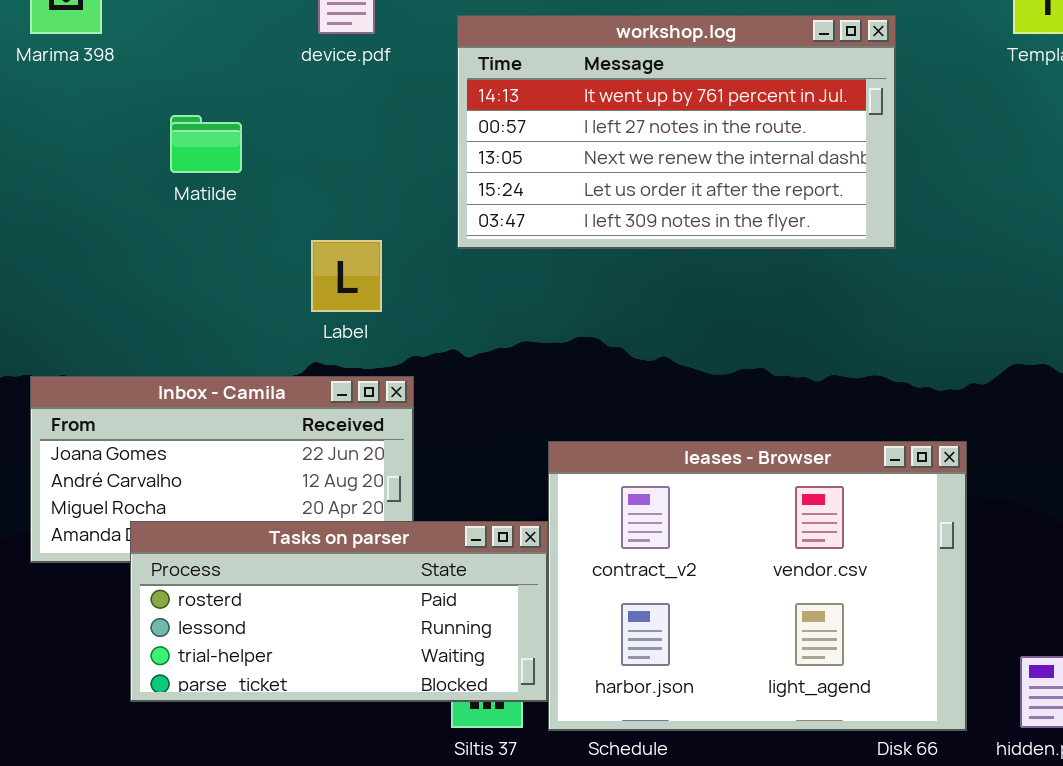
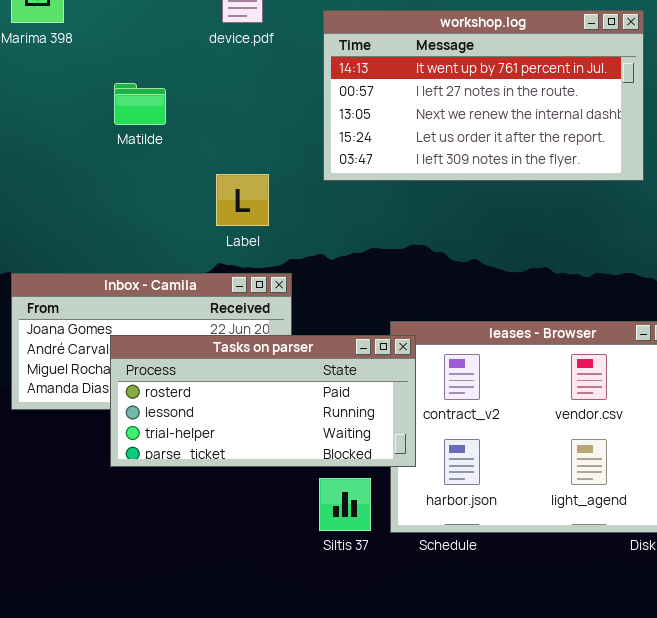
Tasks on parser: [130,521,548,702] -> [110,335,416,467], moved

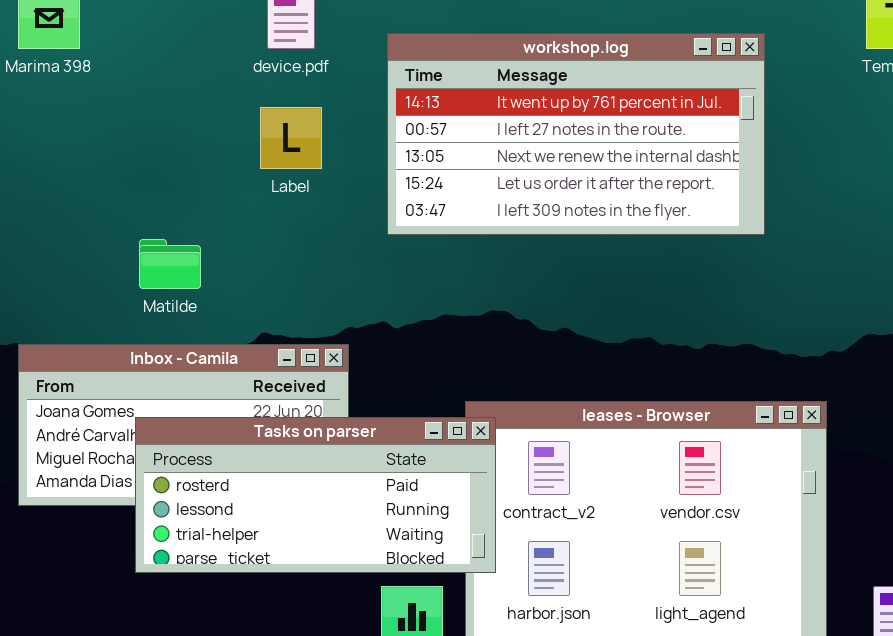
Matilde: [114,83,166,125] -> [139,239,201,289], moved
Label: [216,174,269,226] -> [260,107,322,169], moved

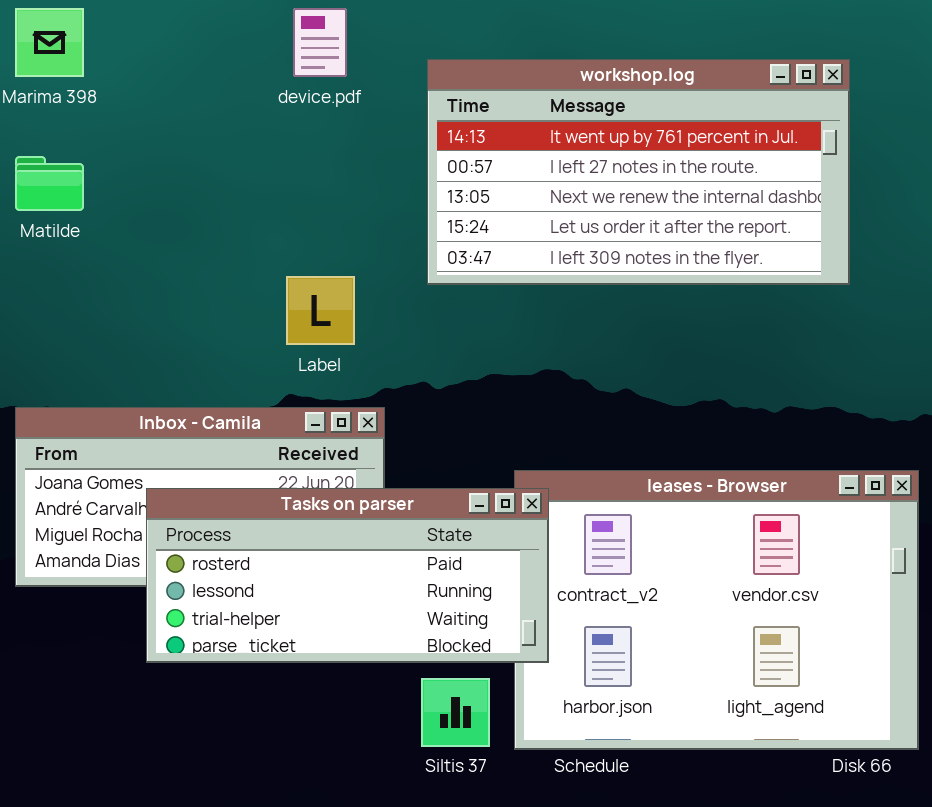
Label: [260,107,322,169] -> [286,276,355,345], moved
Matilde: [139,239,201,289] -> [15,156,84,211], moved

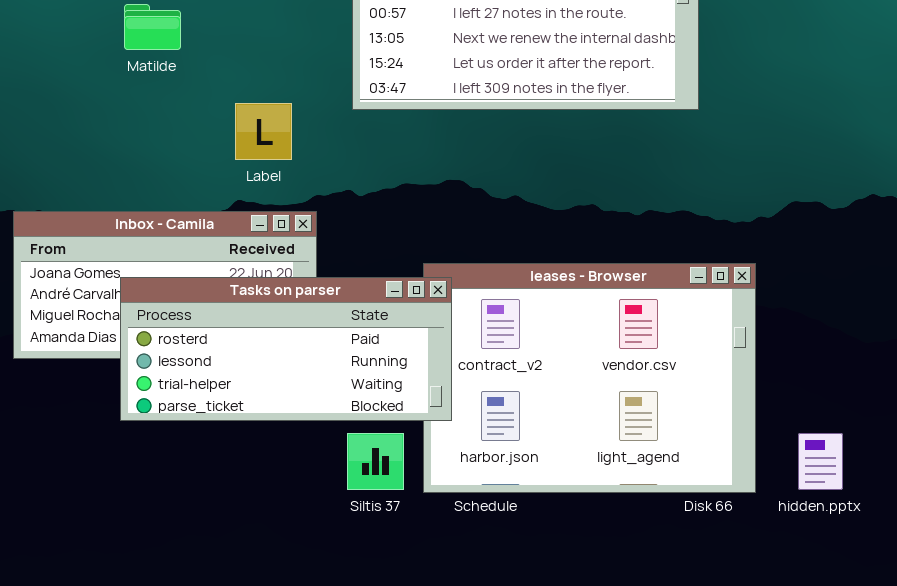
Matilde: [15,156,84,211] -> [124,4,181,50], moved

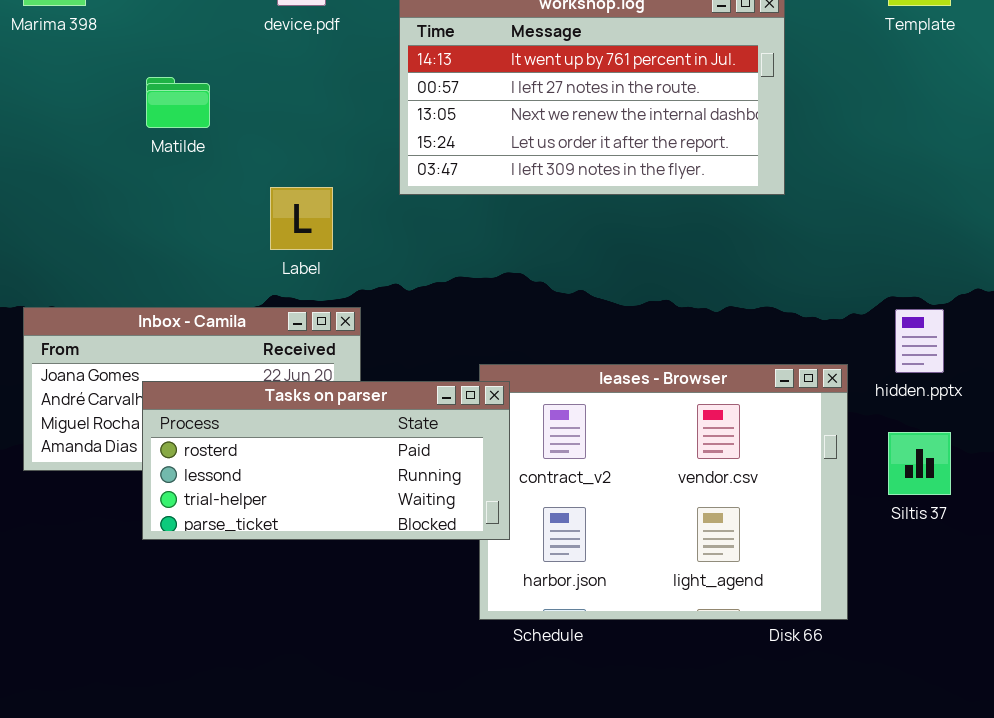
Siltis 37: [347,433,404,490] -> [888,432,951,495], moved
hidden.pptx: [798,433,843,490] -> [895,309,944,373], moved

